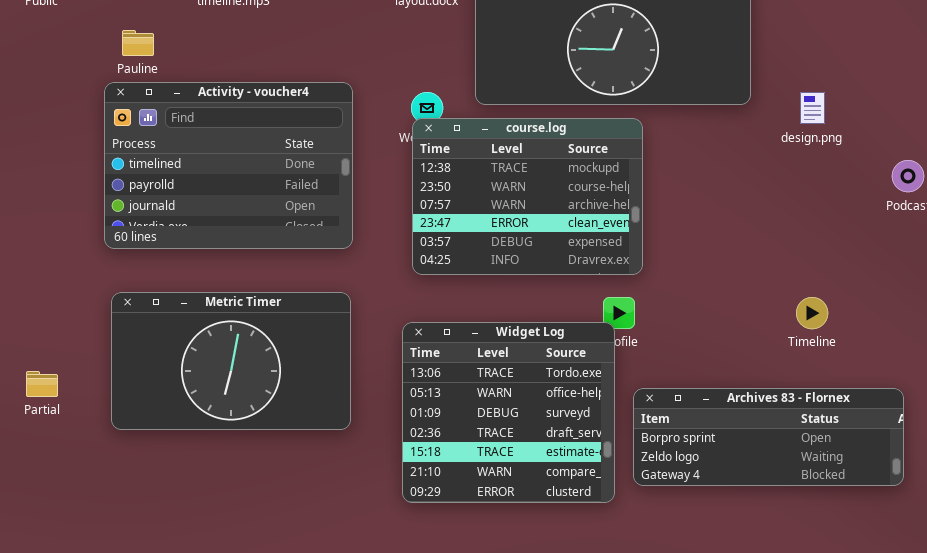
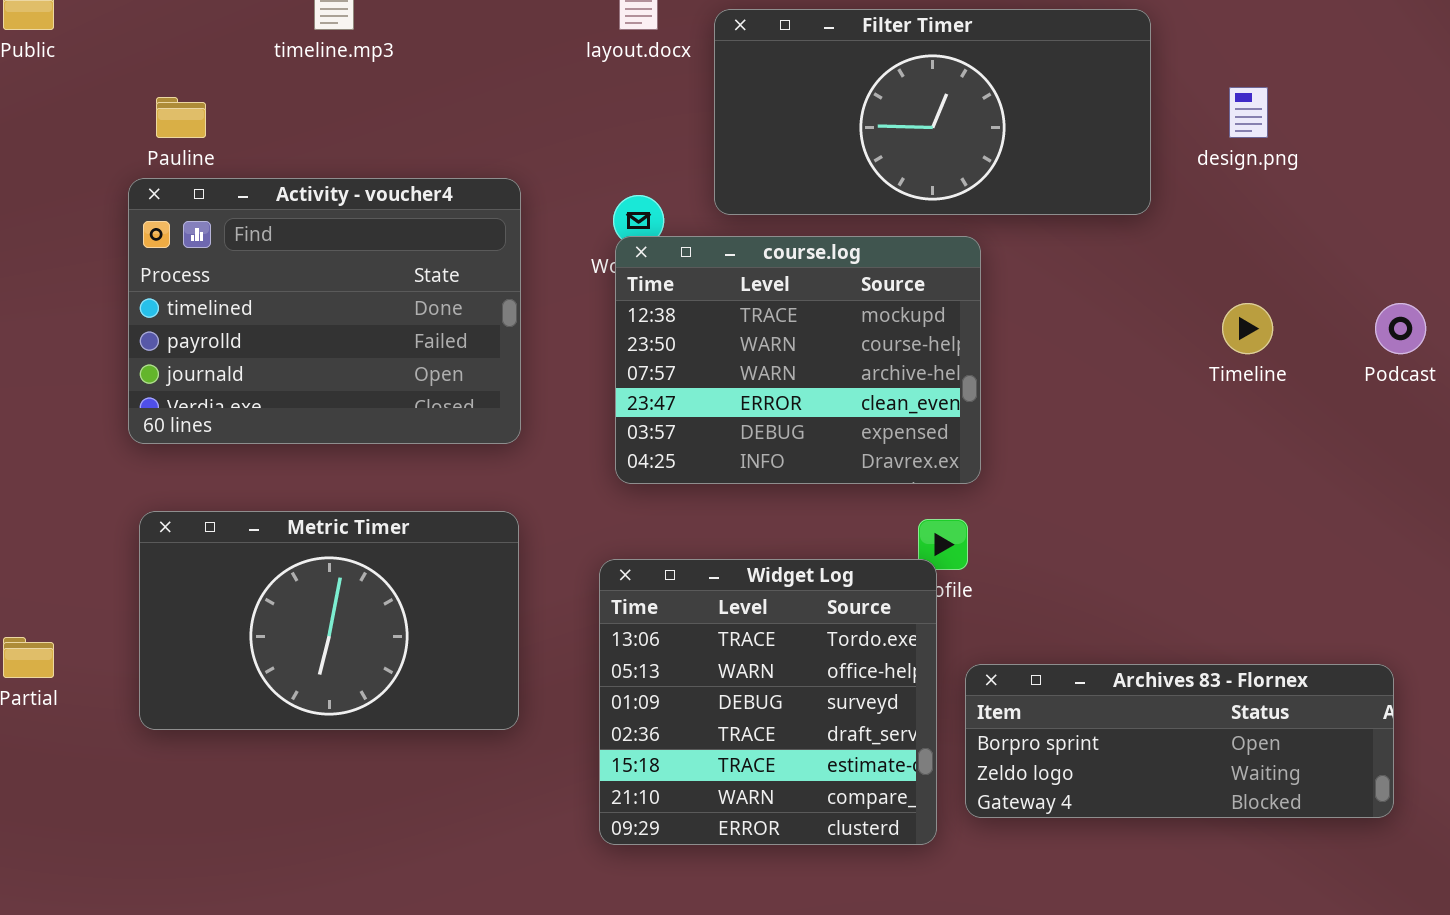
design.png: [800,92,825,124] -> [1229,87,1268,138], moved
Timeline: [796,297,828,329] -> [1222,303,1273,354], moved

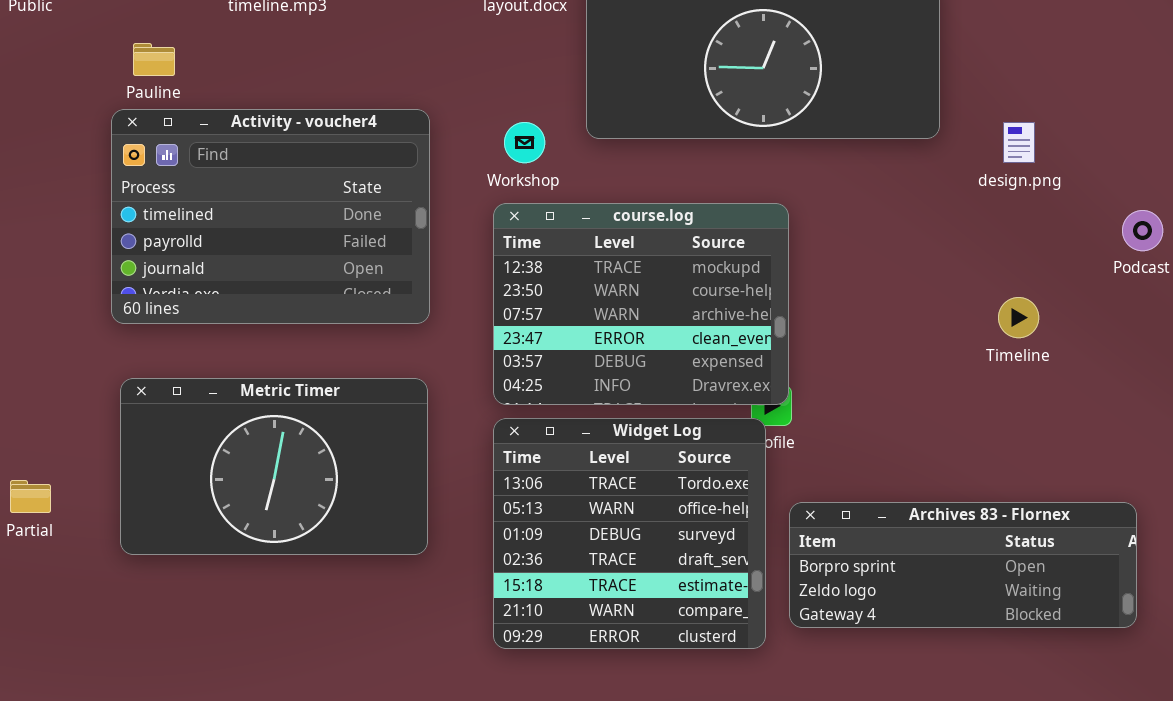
design.png: [1229,87,1268,138] -> [1003,122,1035,163], moved
course.log: [615,236,981,484] -> [493,203,789,405], moved
Timeline: [1222,303,1273,354] -> [998,297,1039,338], moved

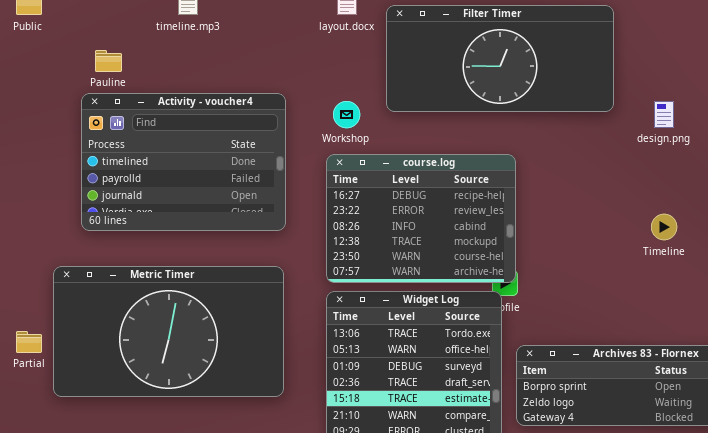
course.log: [493,203,789,405] -> [326,154,516,283], scrolled up 3 rows
Metric Timer: [120,378,428,555] -> [53,266,284,397], resized

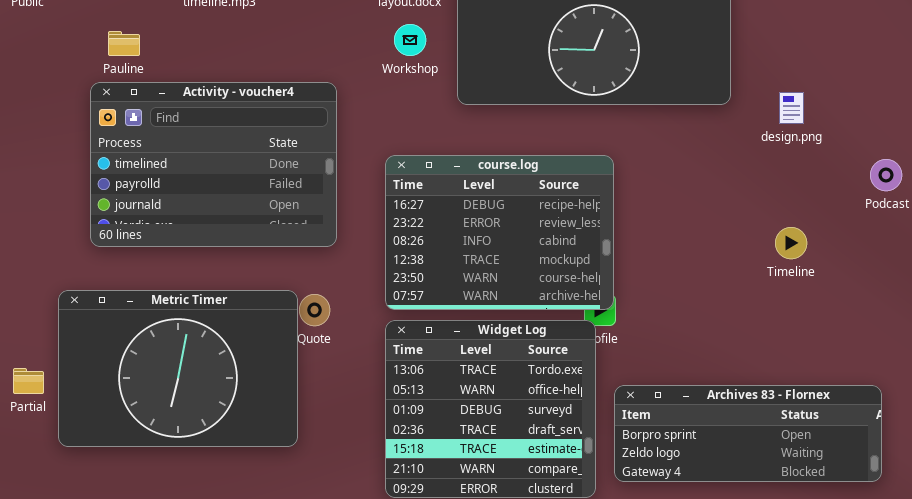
Workshop: [333,101,360,128] -> [394,24,426,56], moved
Metric Timer: [53,266,284,397] -> [58,290,298,447], resized

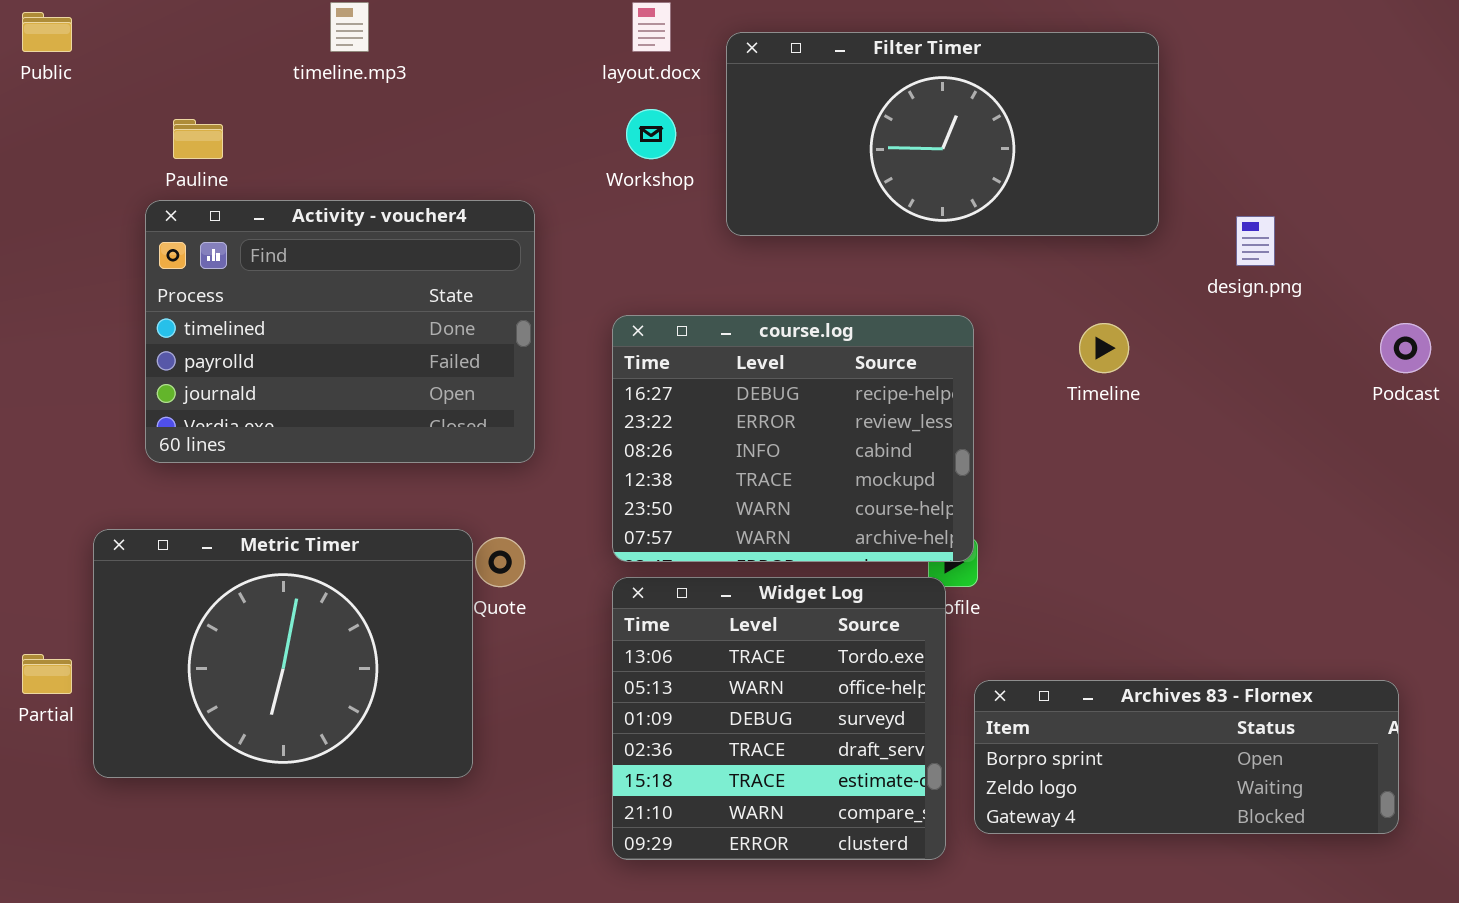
Timeline: [775,227,807,259] -> [1079,323,1129,373], moved

